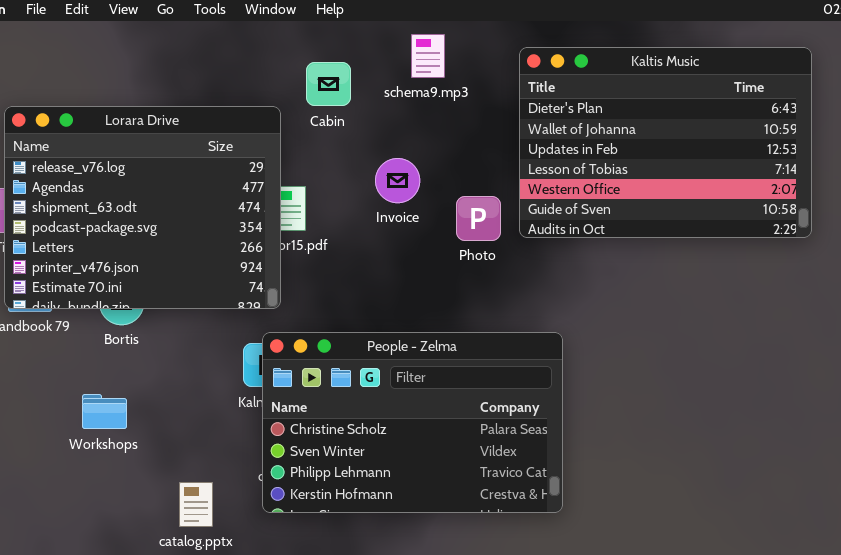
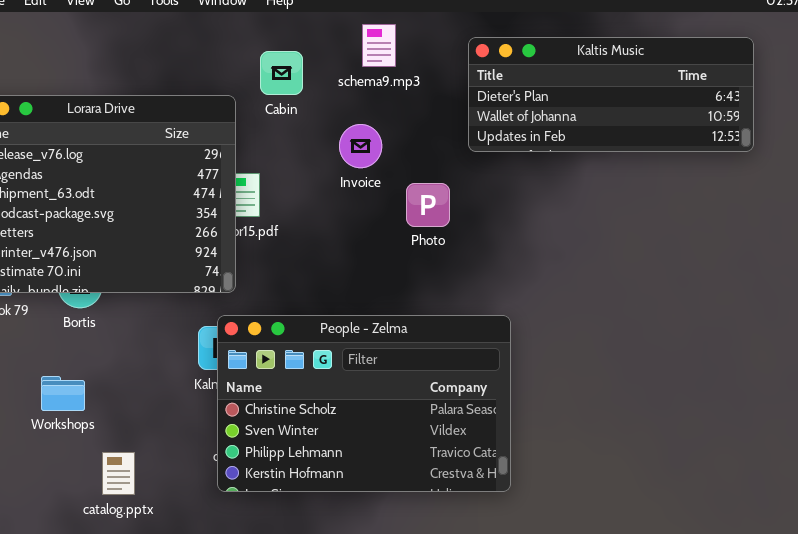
Kaltis Music: [519,47,812,238] -> [468,37,754,152], resized
Invoice: [375,158,420,203] -> [339,124,382,168], moved
catalog.pptx: [179,482,213,527] -> [102,452,135,495], moved

